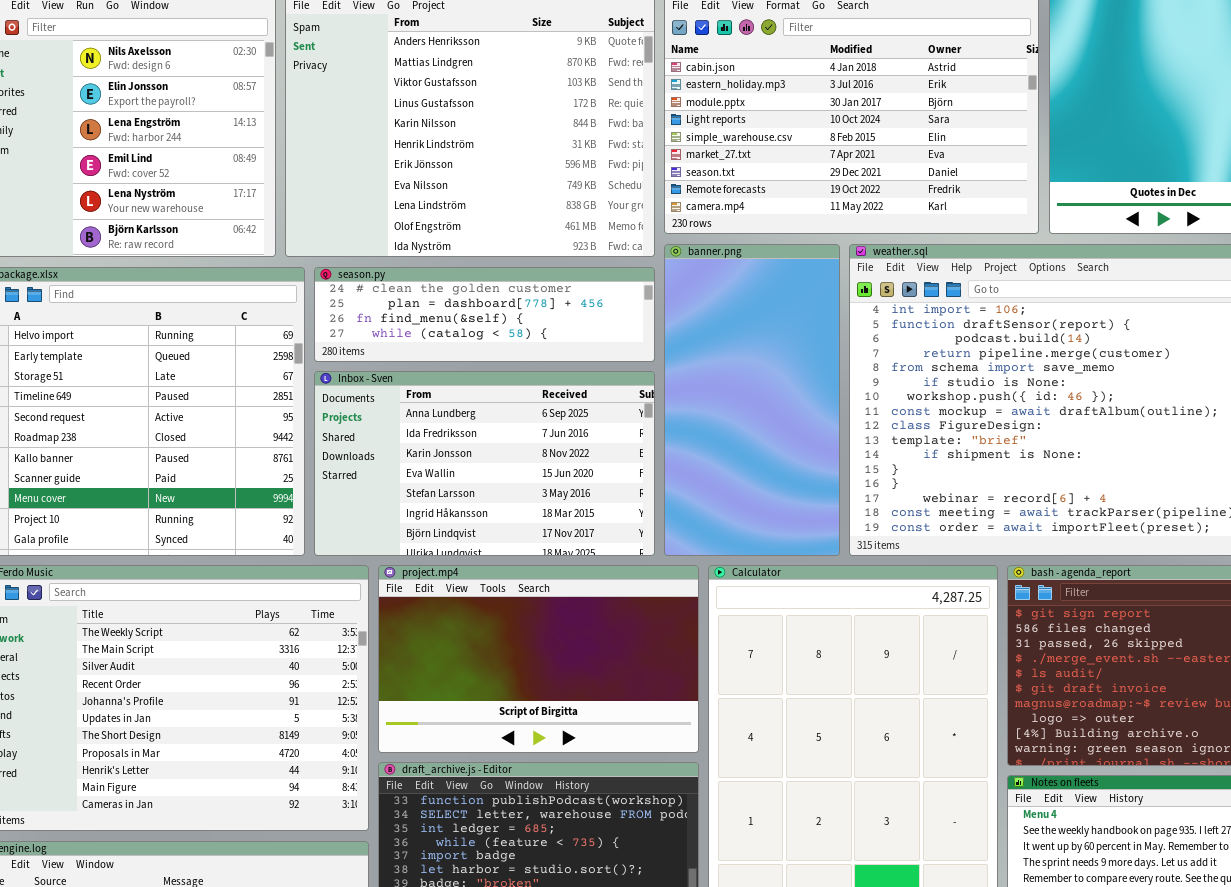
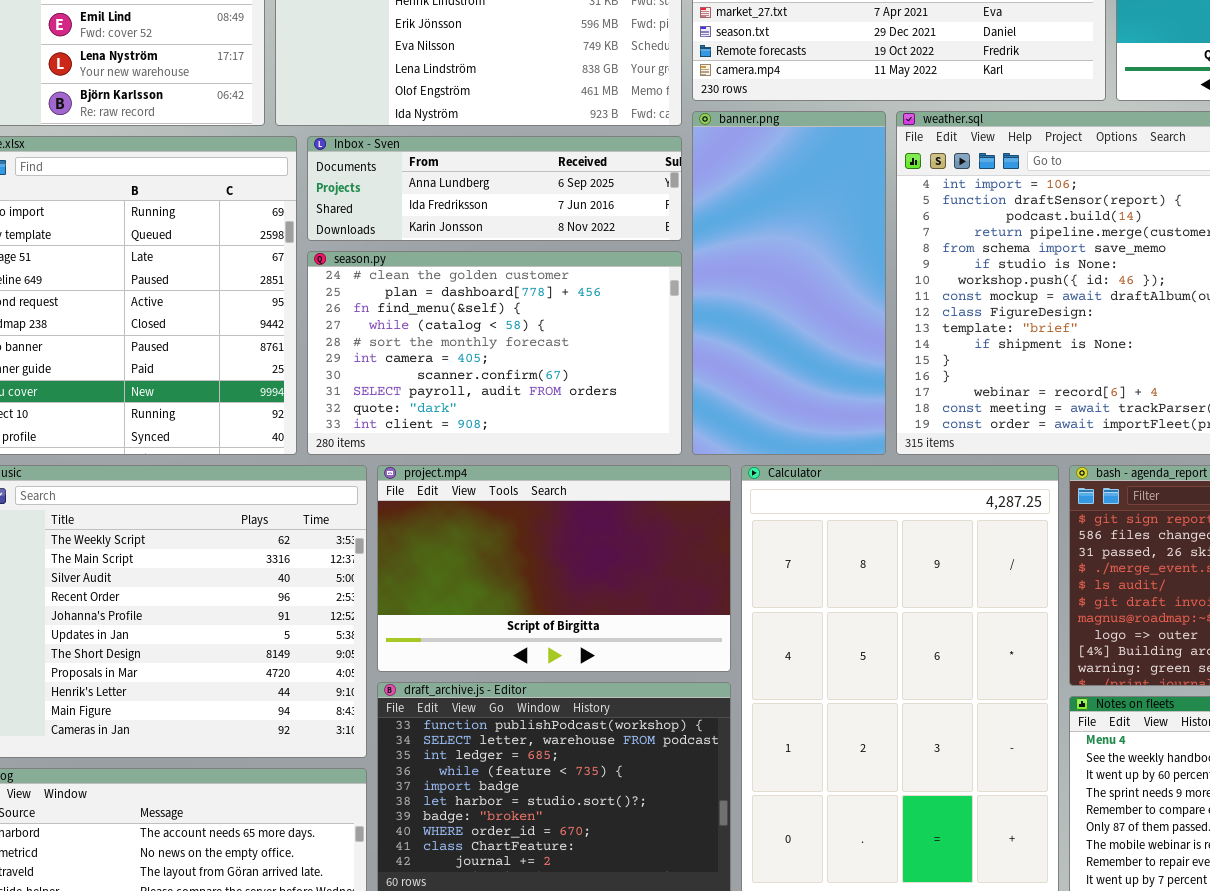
season.py: [314,267,655,362] -> [307,251,682,455], moved, resized
Inbox - Sven: [314,371,655,556] -> [307,136,682,241], moved, resized

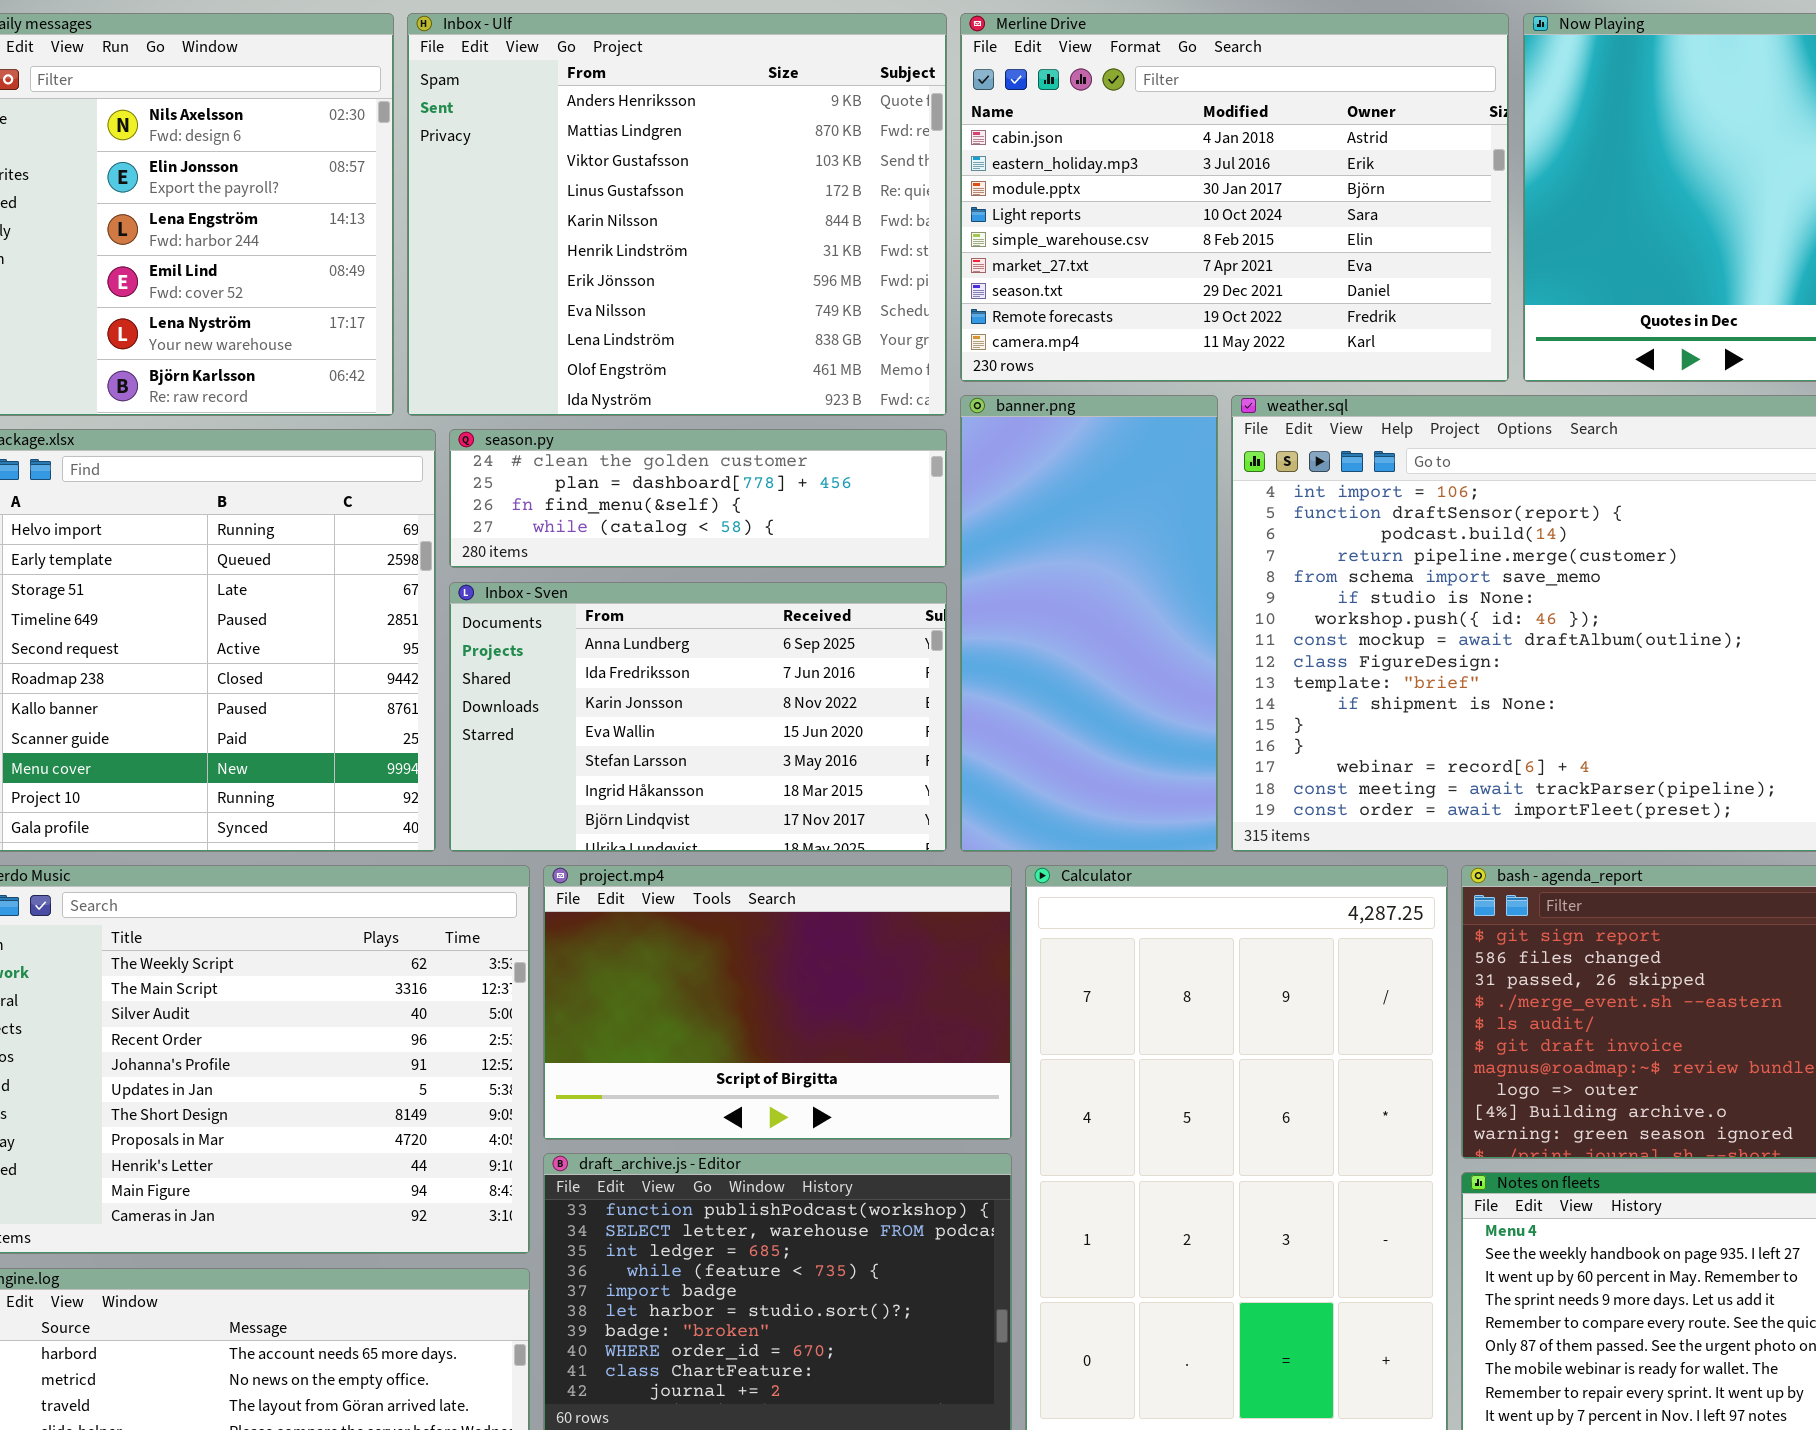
Inbox - Sven: [307,136,682,241] -> [449,582,947,852], moved, resized
season.py: [307,251,682,455] -> [449,429,947,568], moved, resized

